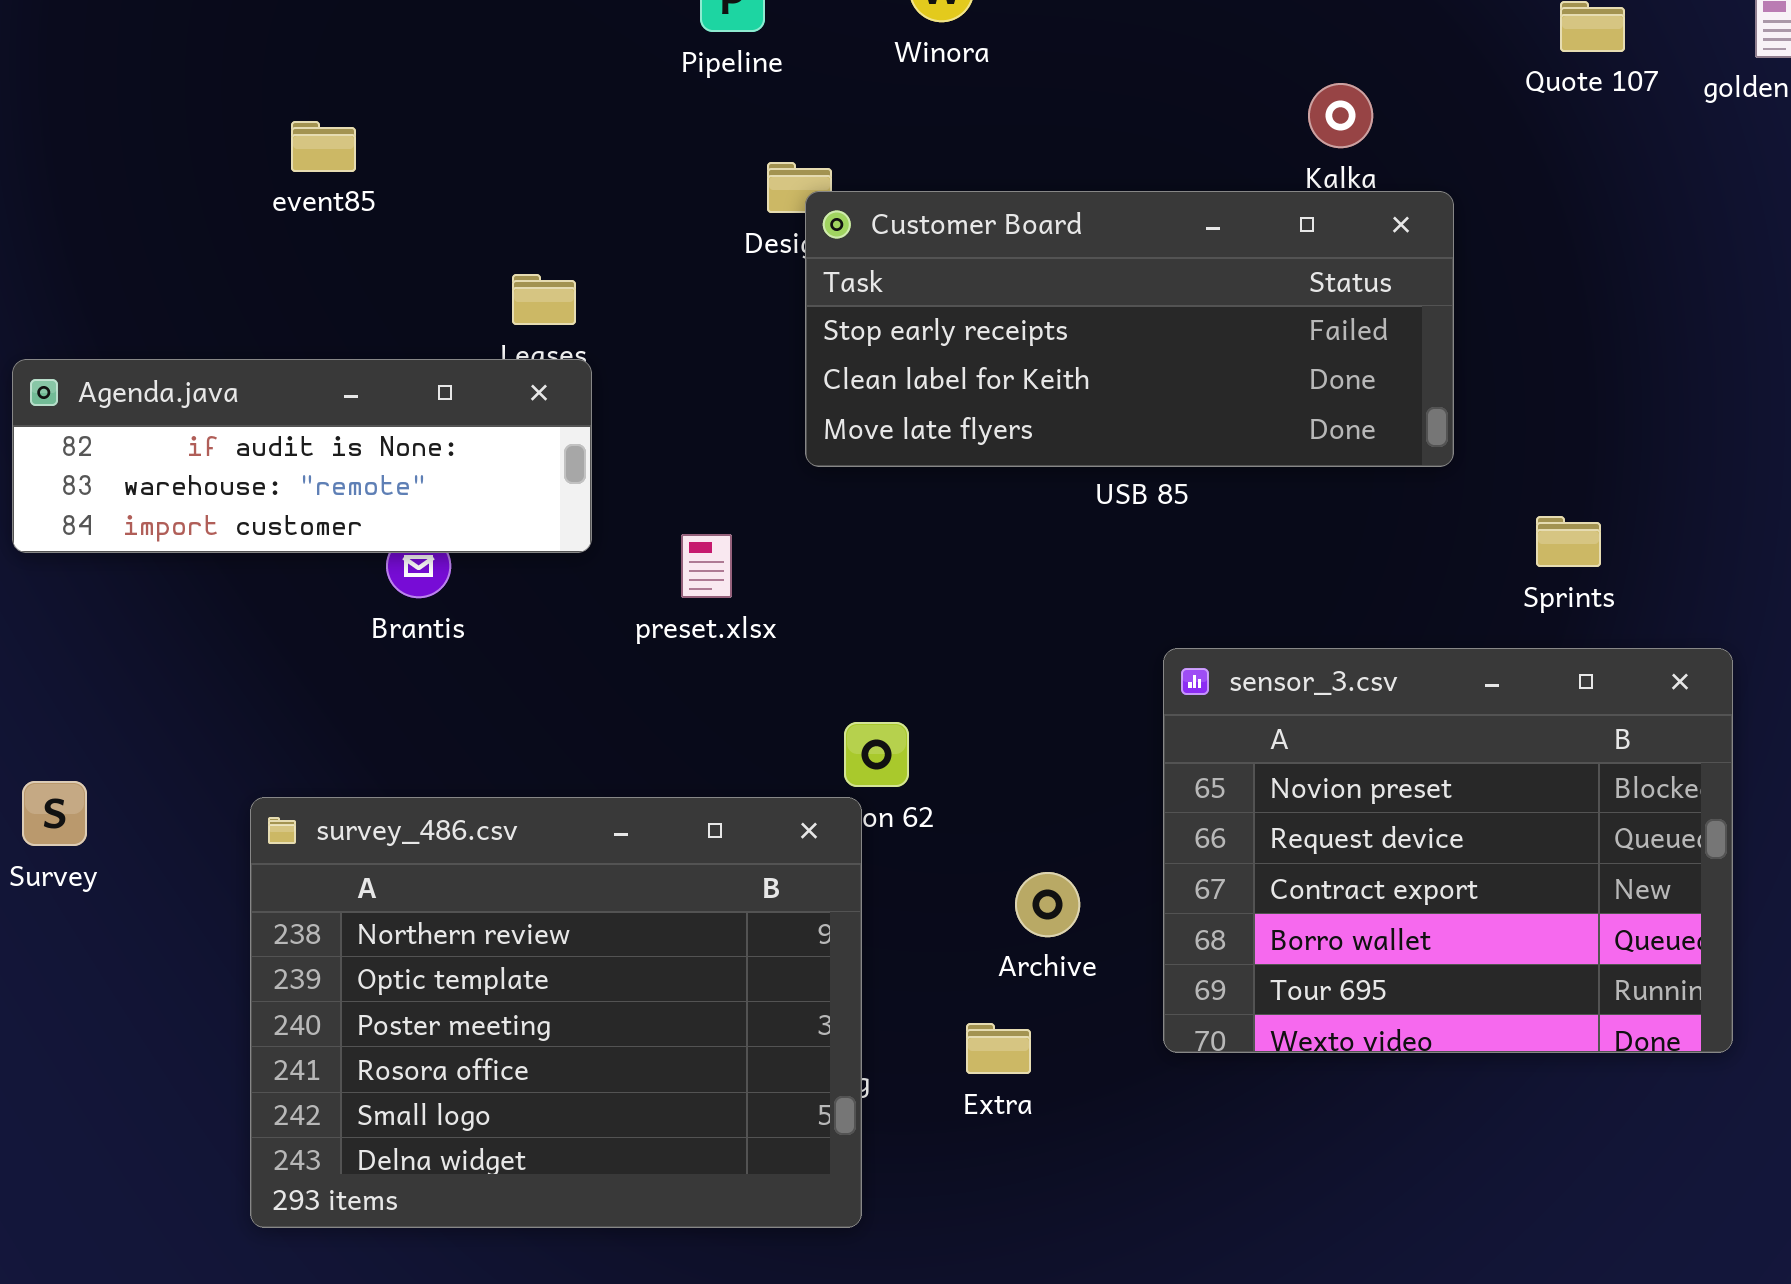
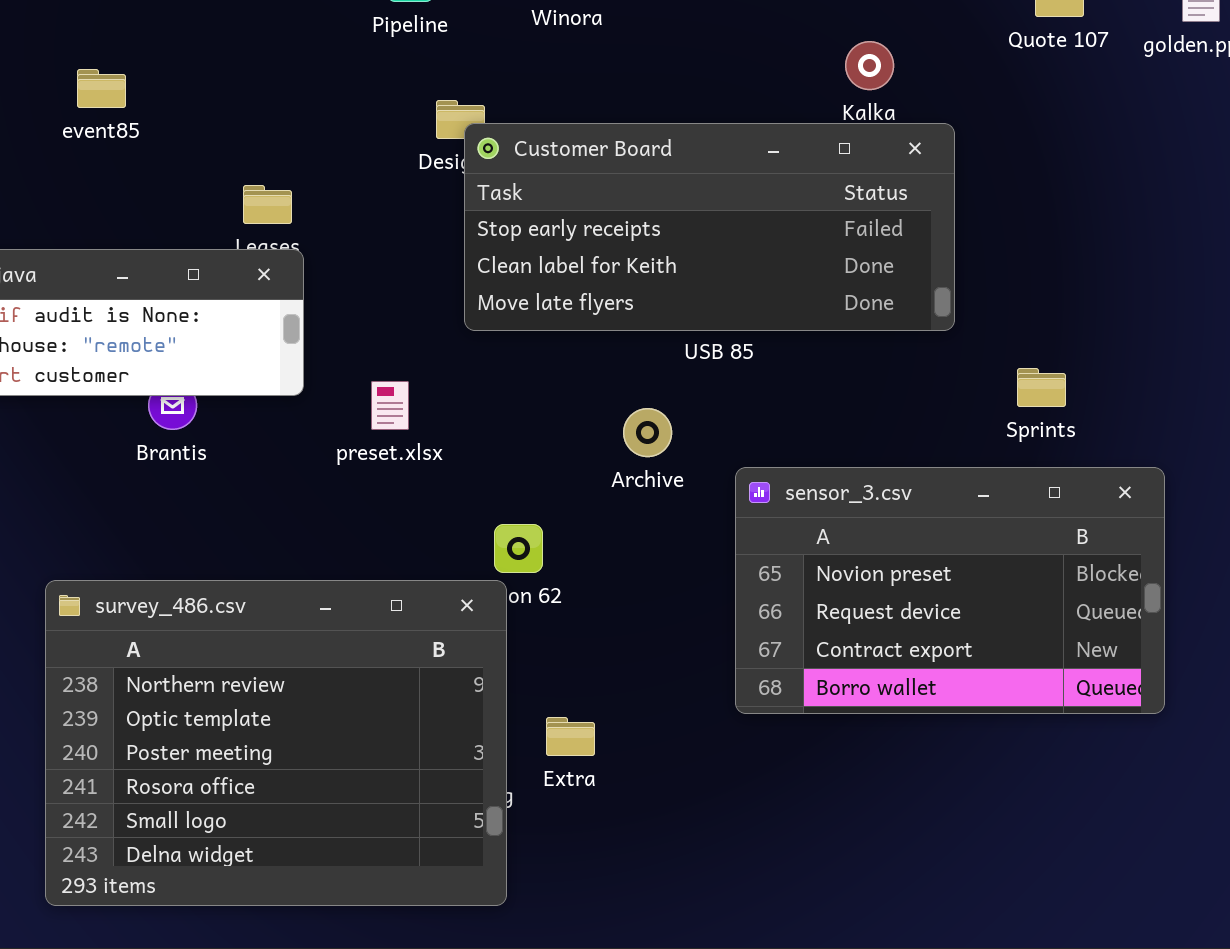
sensor_3.csv: [1163,648,1733,1053] -> [735,467,1165,714], resized
Archive: [1015,872,1080,937] -> [623,408,672,457], moved
Extra: [966,1023,1031,1074] -> [546,717,595,756], moved

